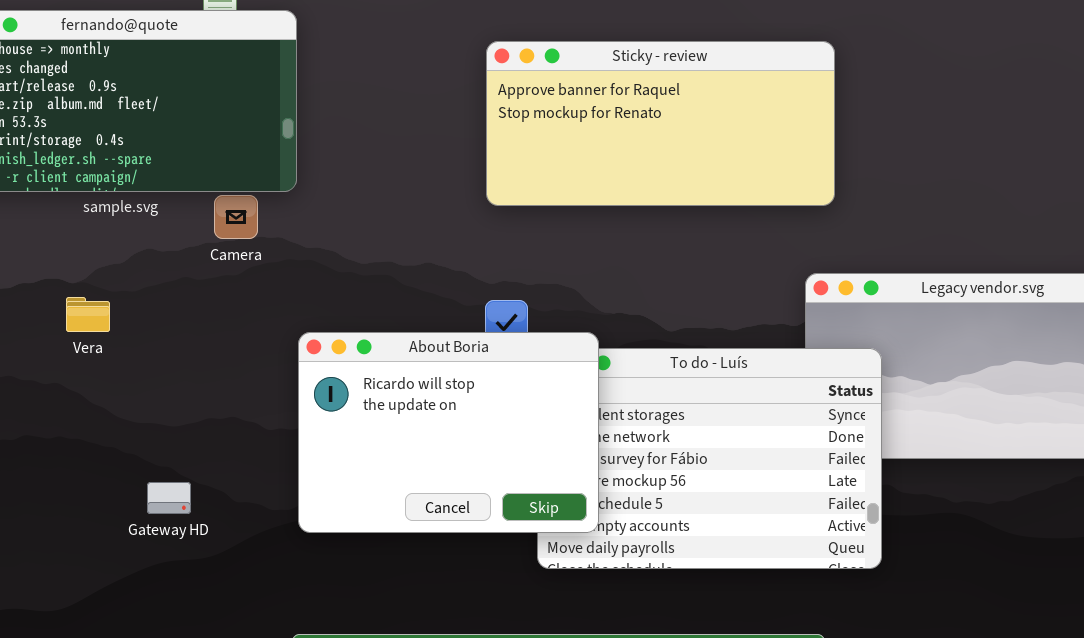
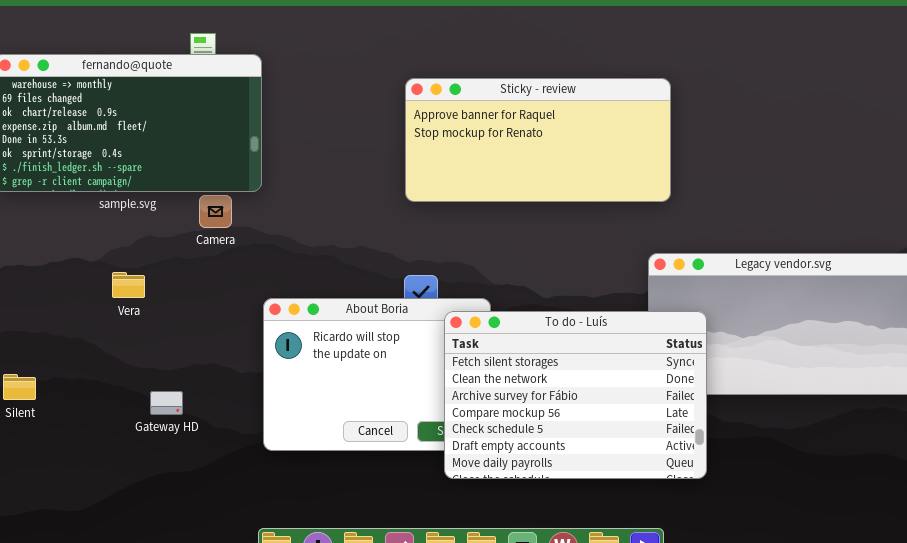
Vera: [66,297,110,332] -> [112,272,145,298], moved
To do - Luís: [537,348,882,569] -> [444,311,707,479], raised
Gateway HD: [147,482,191,514] -> [150,391,183,415], moved

